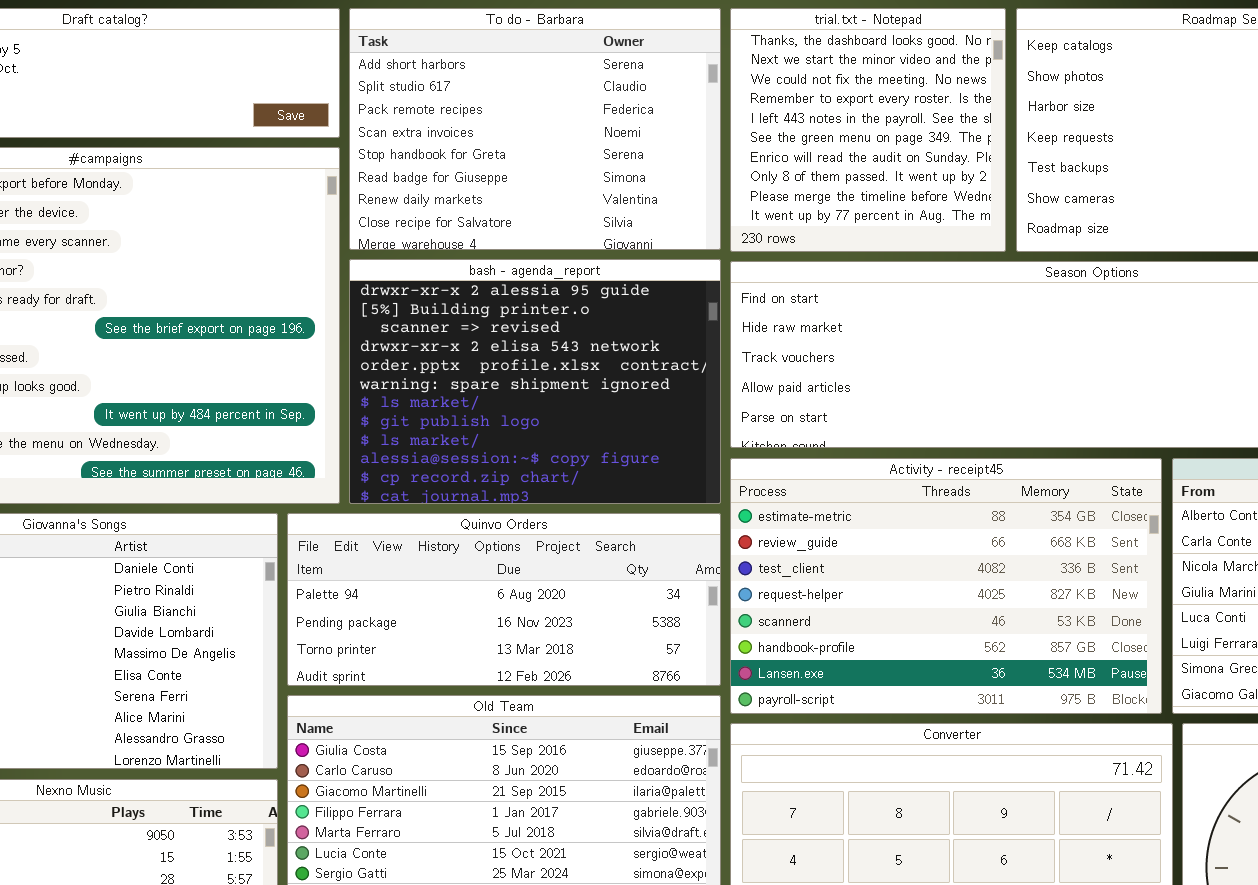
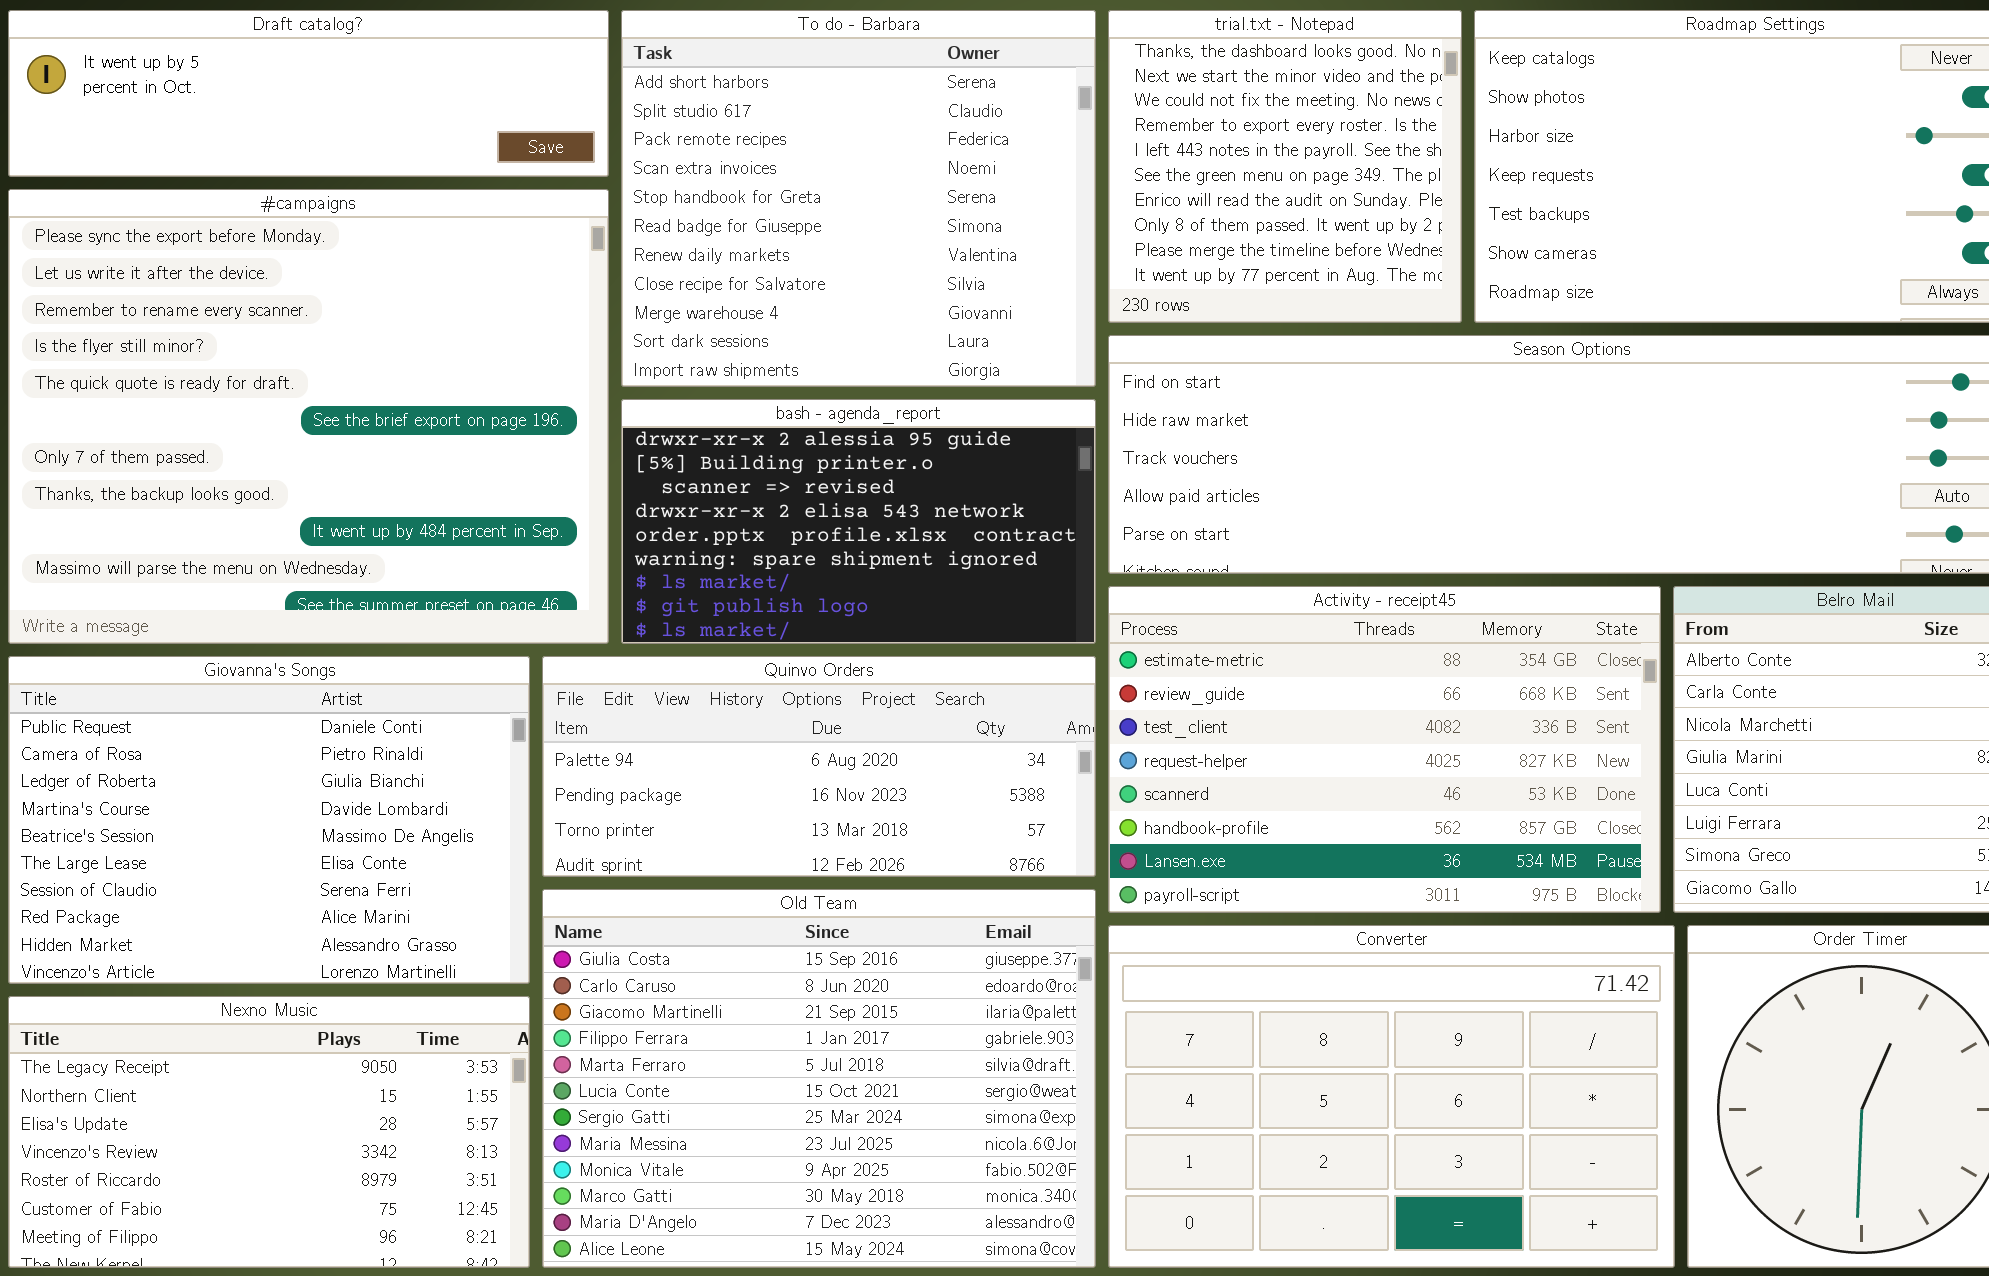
To do - Barbara: [349,8,721,250] -> [621,10,1096,387], resized
bash - agenda_report: [349,259,721,504] -> [621,399,1096,644], resized

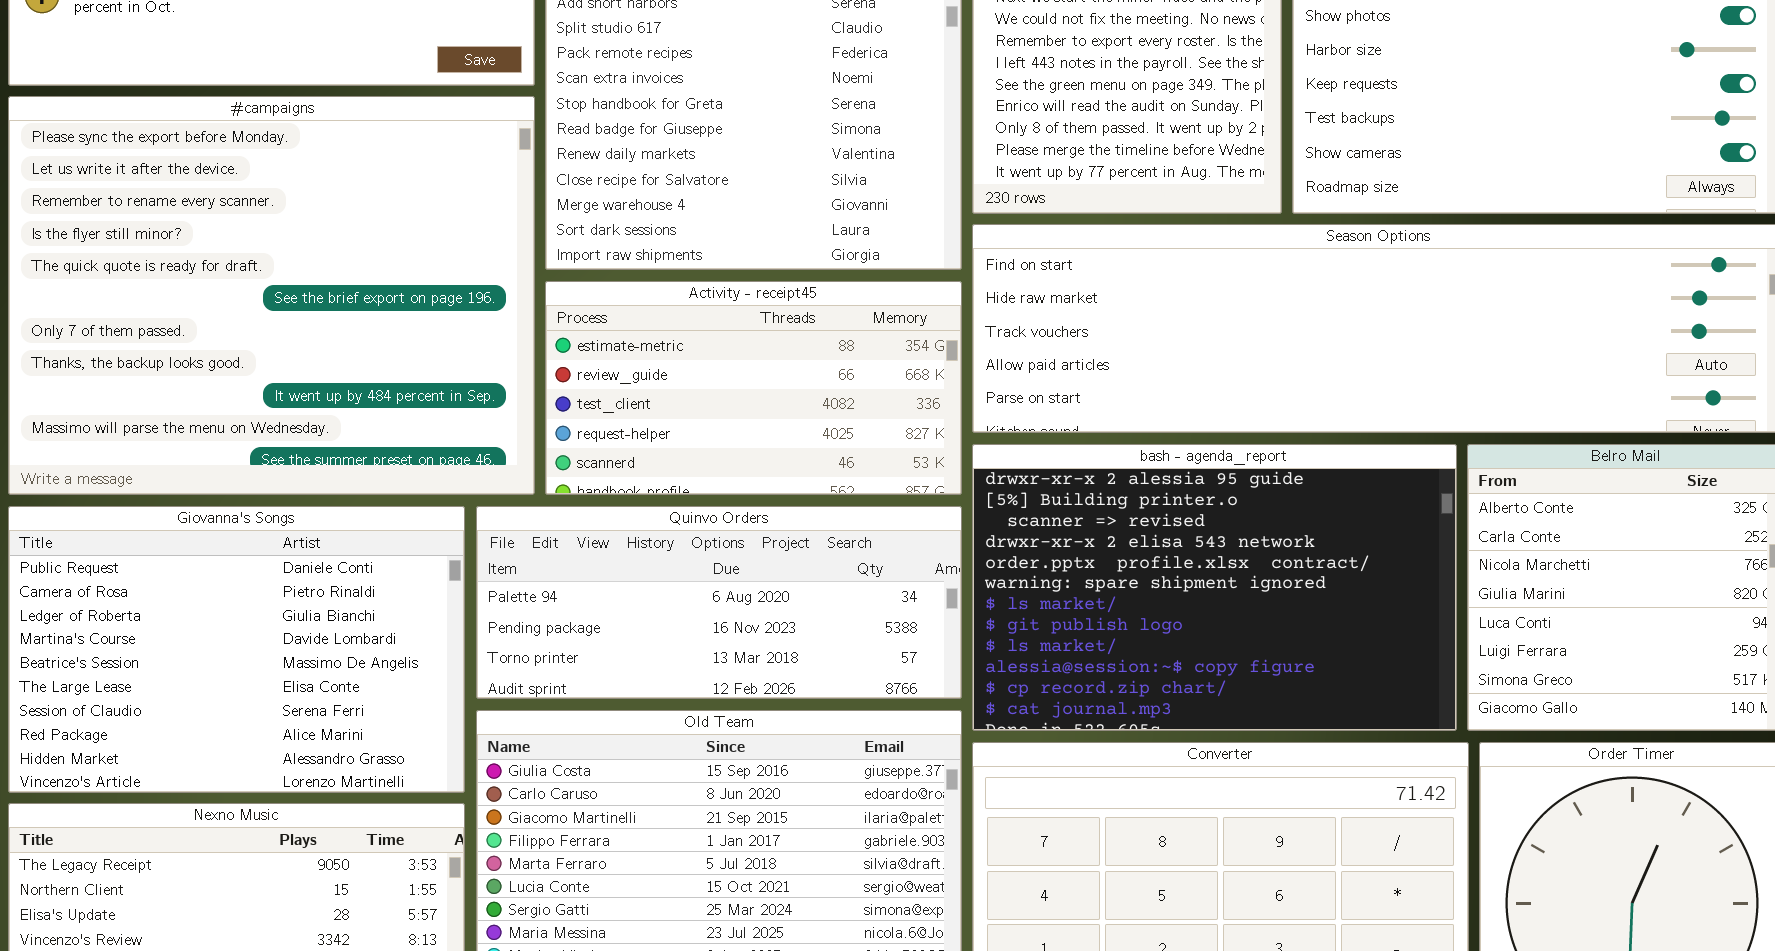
bash - agenda_report: [621,399,1096,644] -> [972,444,1457,731], moved, resized
Activity - receipt45: [1108,586,1661,913] -> [545,281,962,495], moved, resized

